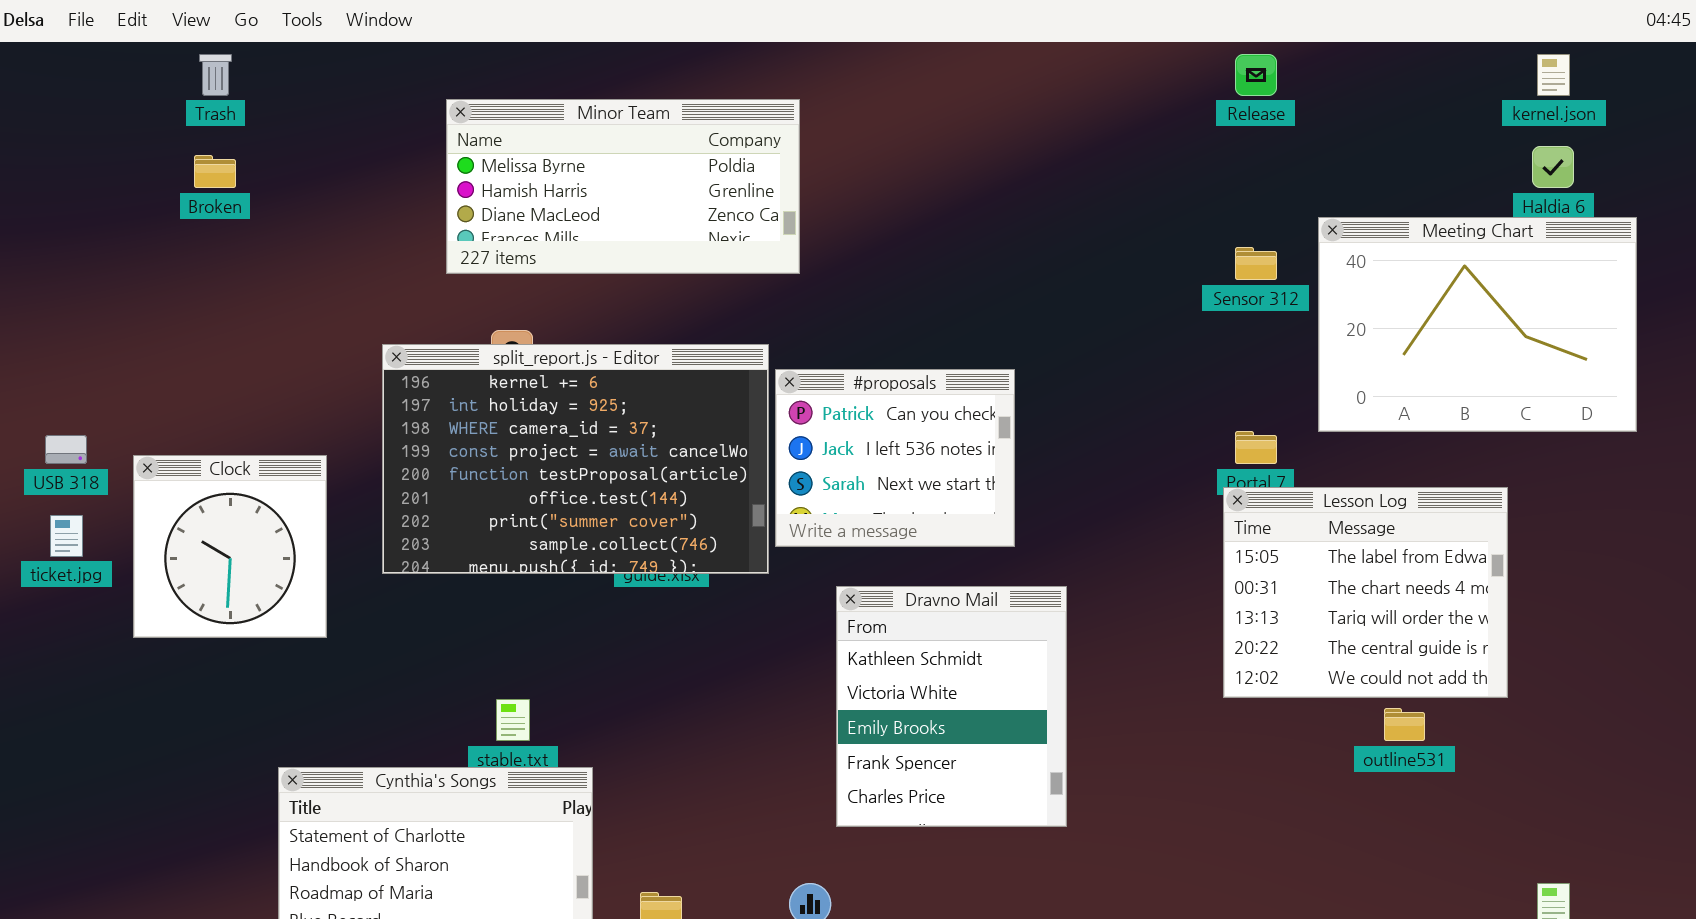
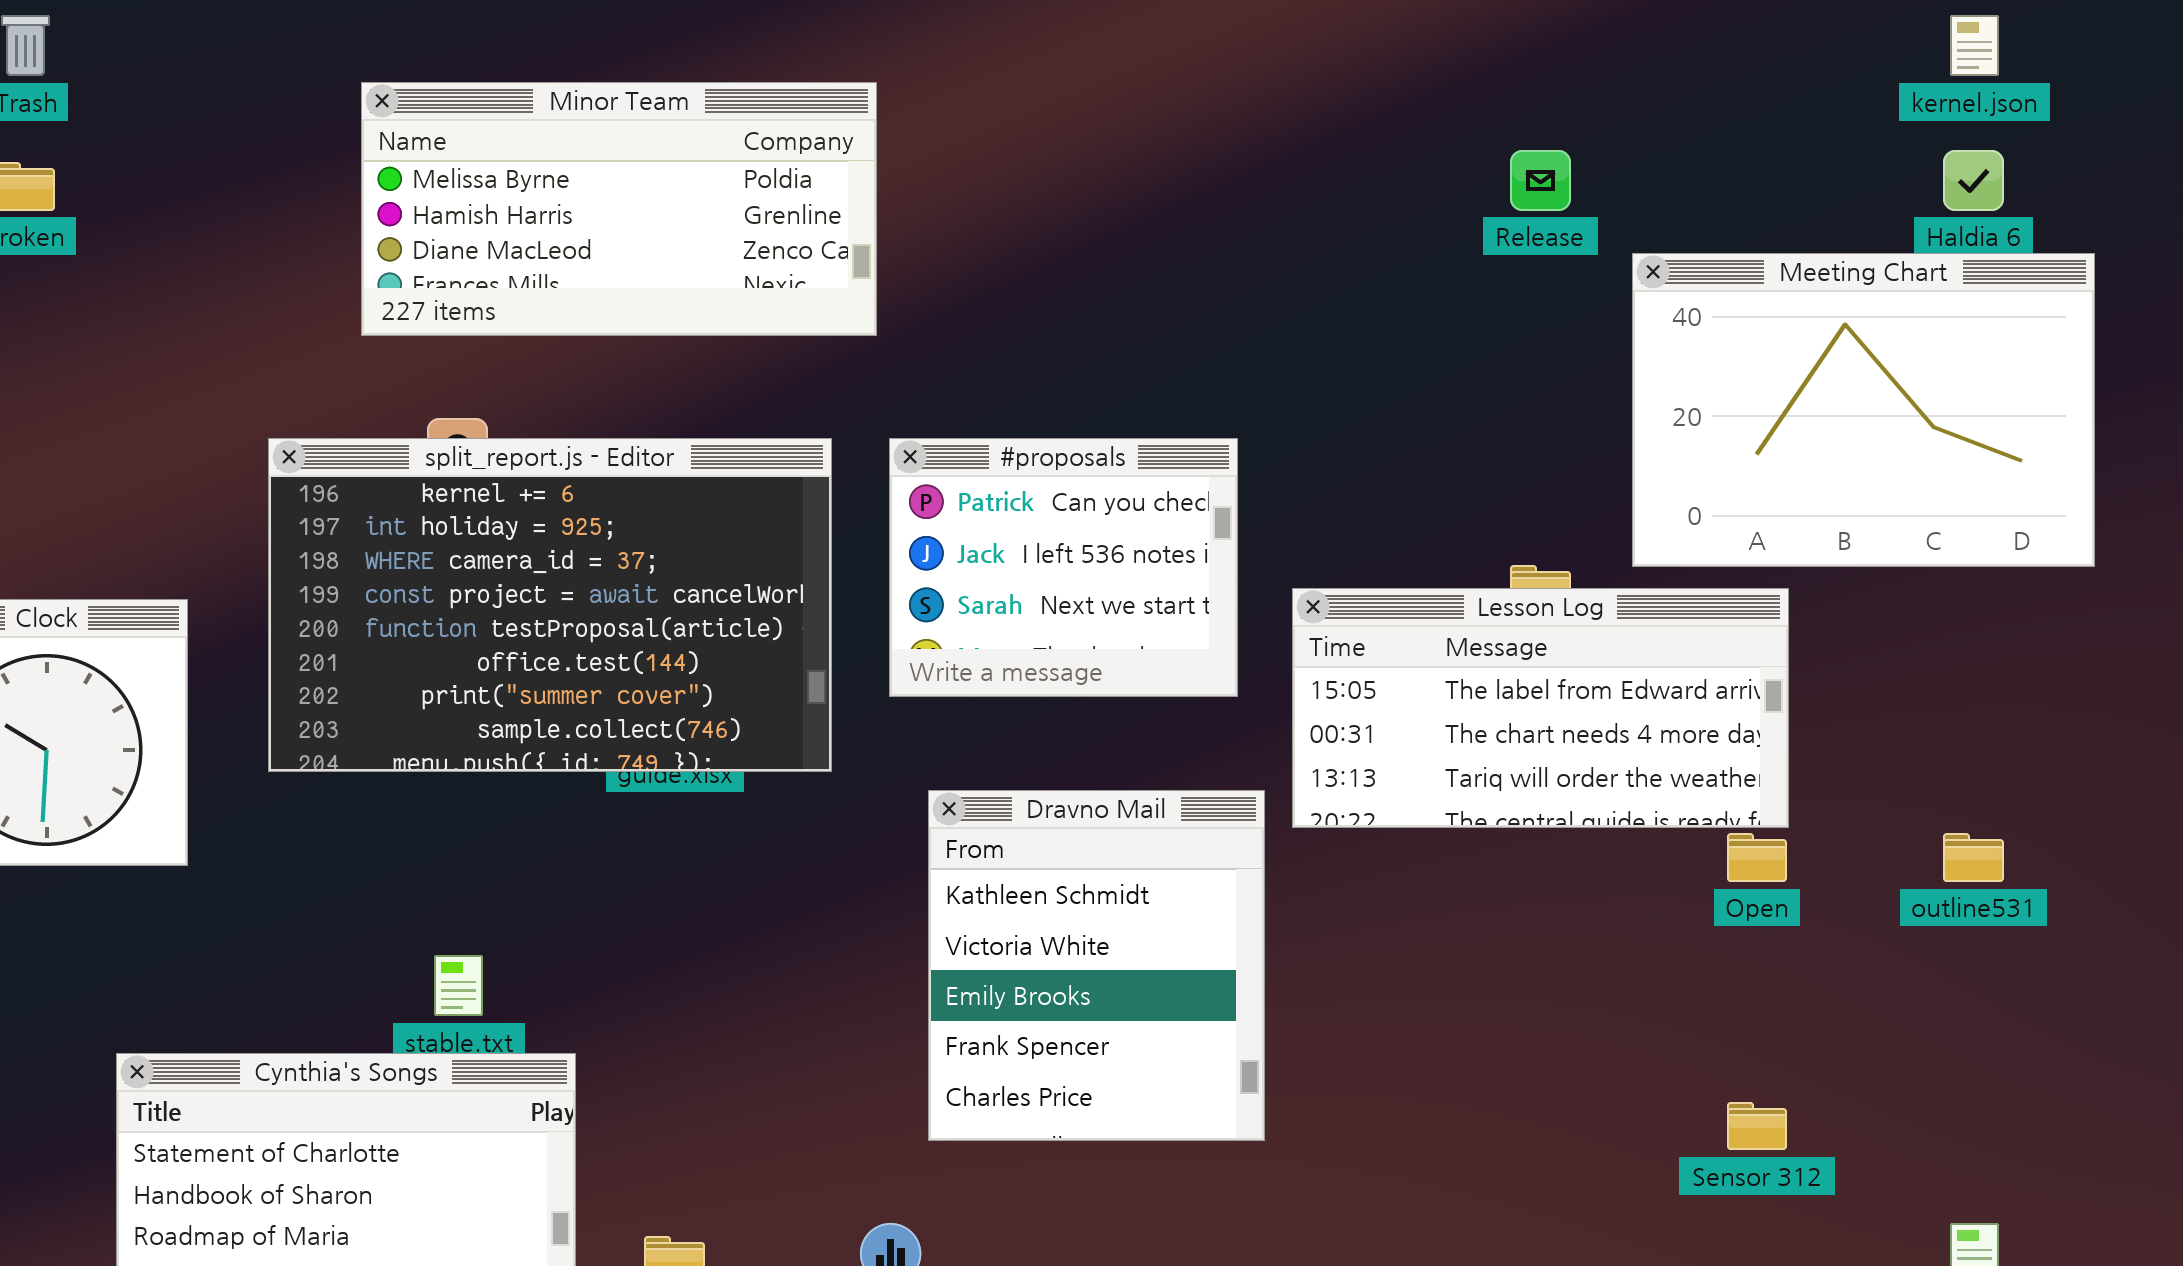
Release: [1235,54,1277,96] -> [1510,150,1571,211], moved
Sensor 312: [1235,247,1277,280] -> [1727,1102,1787,1150], moved
#proposals: [775,369,1015,547] -> [889,438,1238,697], moved
Lesson Log: [1223,487,1508,698] -> [1292,588,1789,828], moved, resized
outline531: [1384,708,1425,741] -> [1943,833,2004,882], moved

